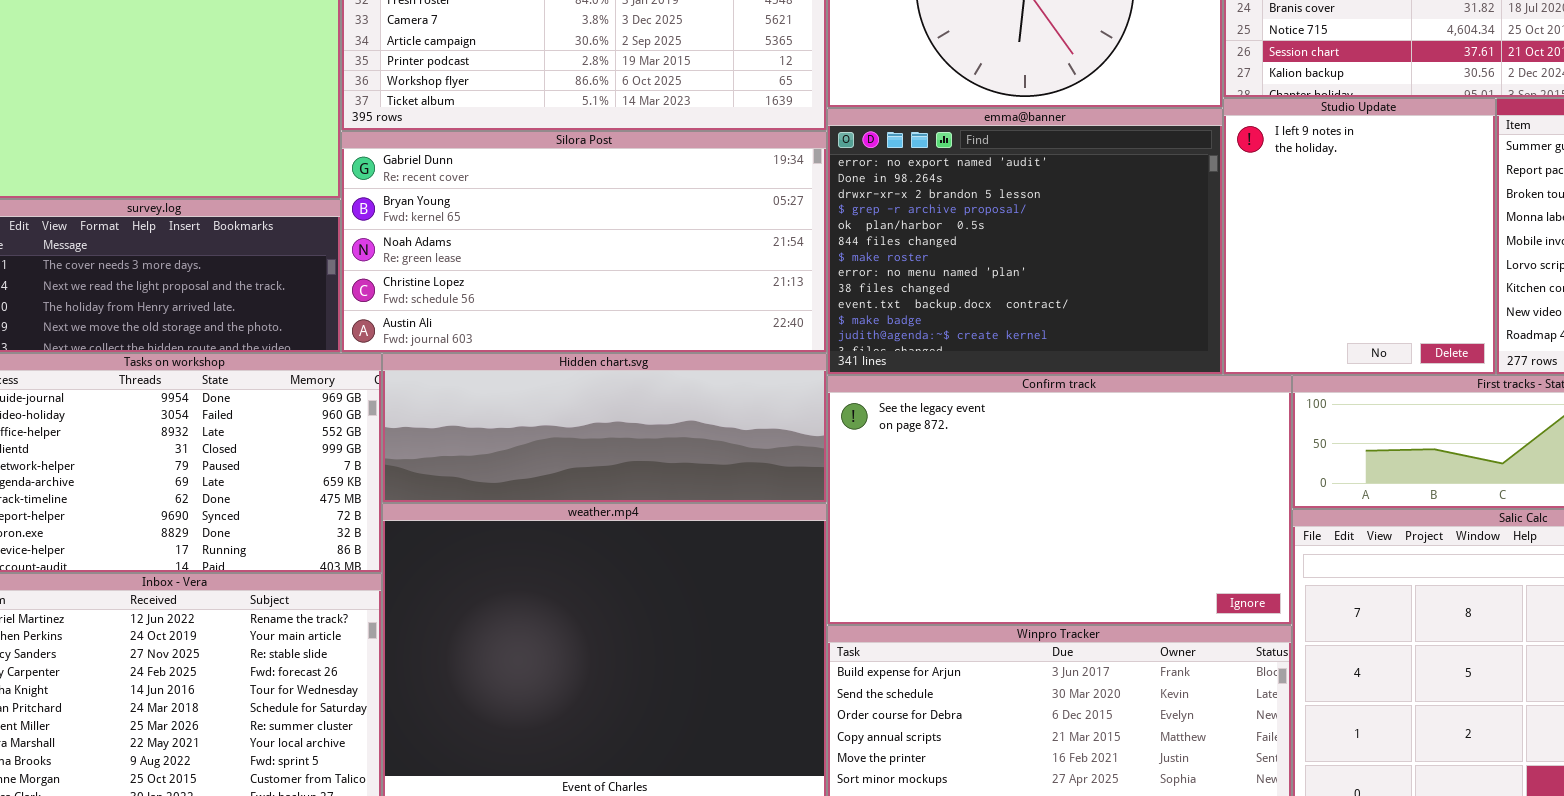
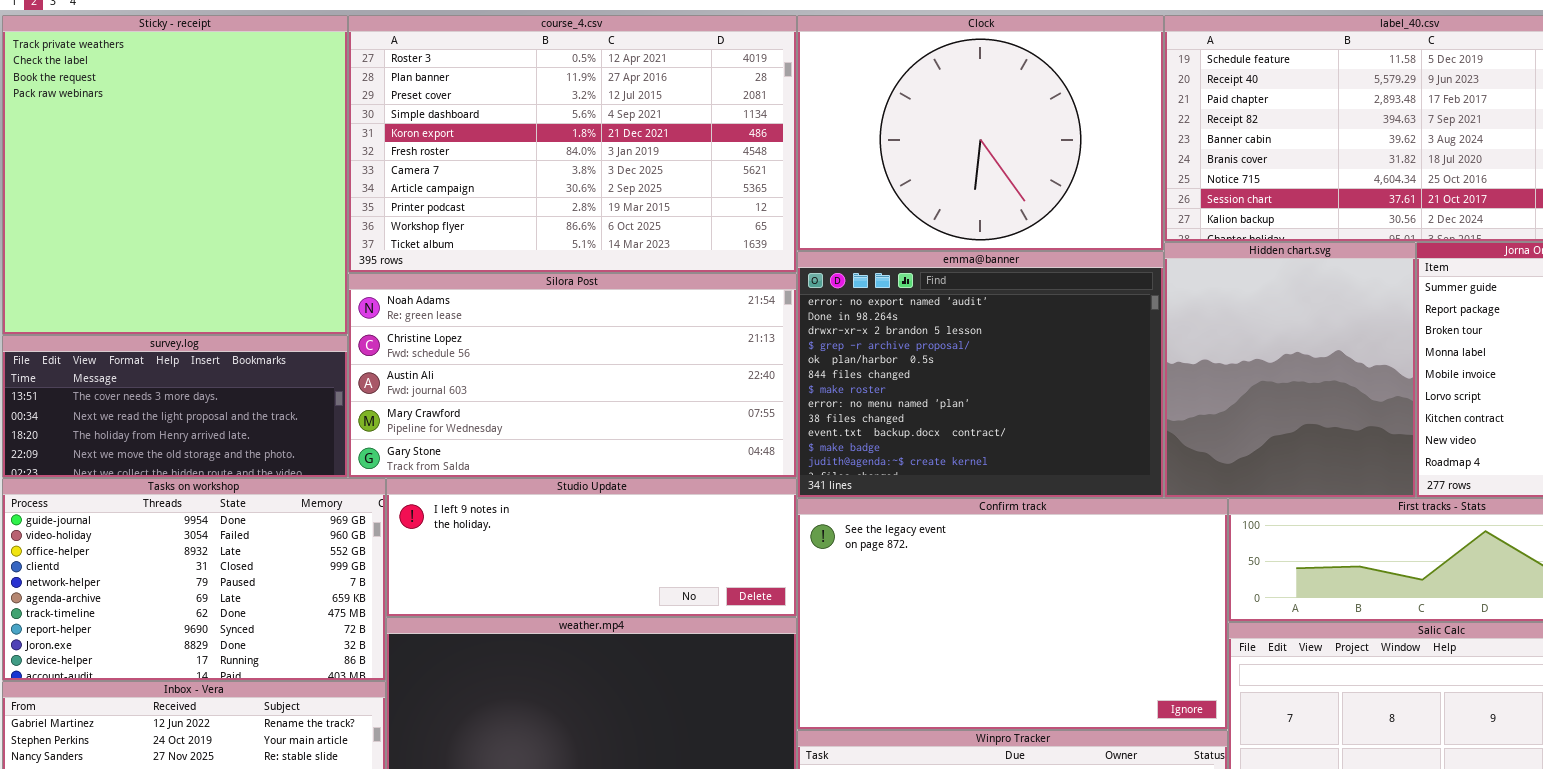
Studio Update: [1223,98,1496,375] -> [386,478,797,617], moved, resized
Silora Post: [341,131,827,353] -> [348,273,797,478], scrolled down 2 rows
Hidden chart.svg: [382,353,827,503] -> [1164,242,1416,498], moved, resized

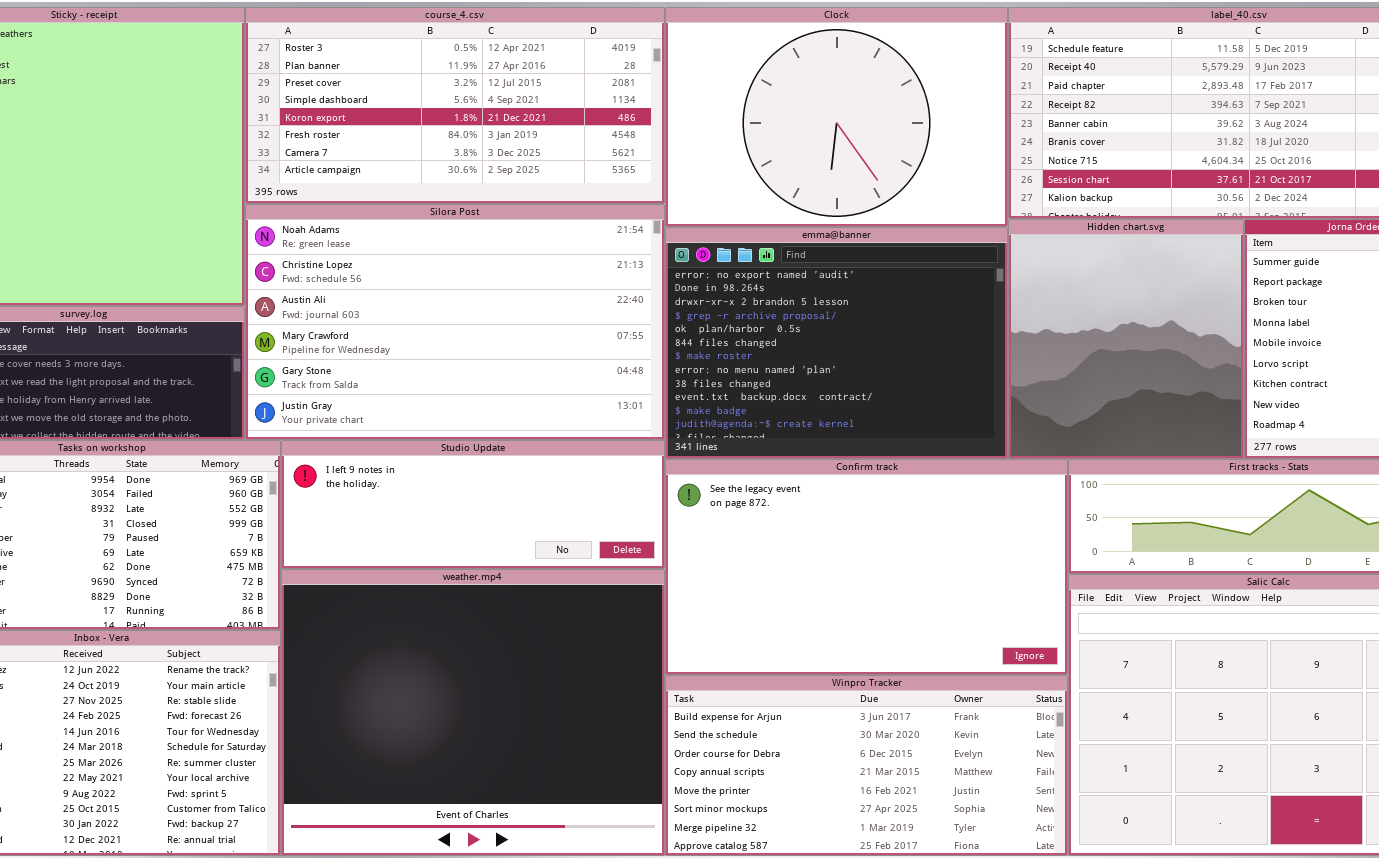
course_4.csv: [348,15,797,273] -> [245,7,665,204], resized
Silora Post: [348,273,797,478] -> [245,204,665,440], resized

